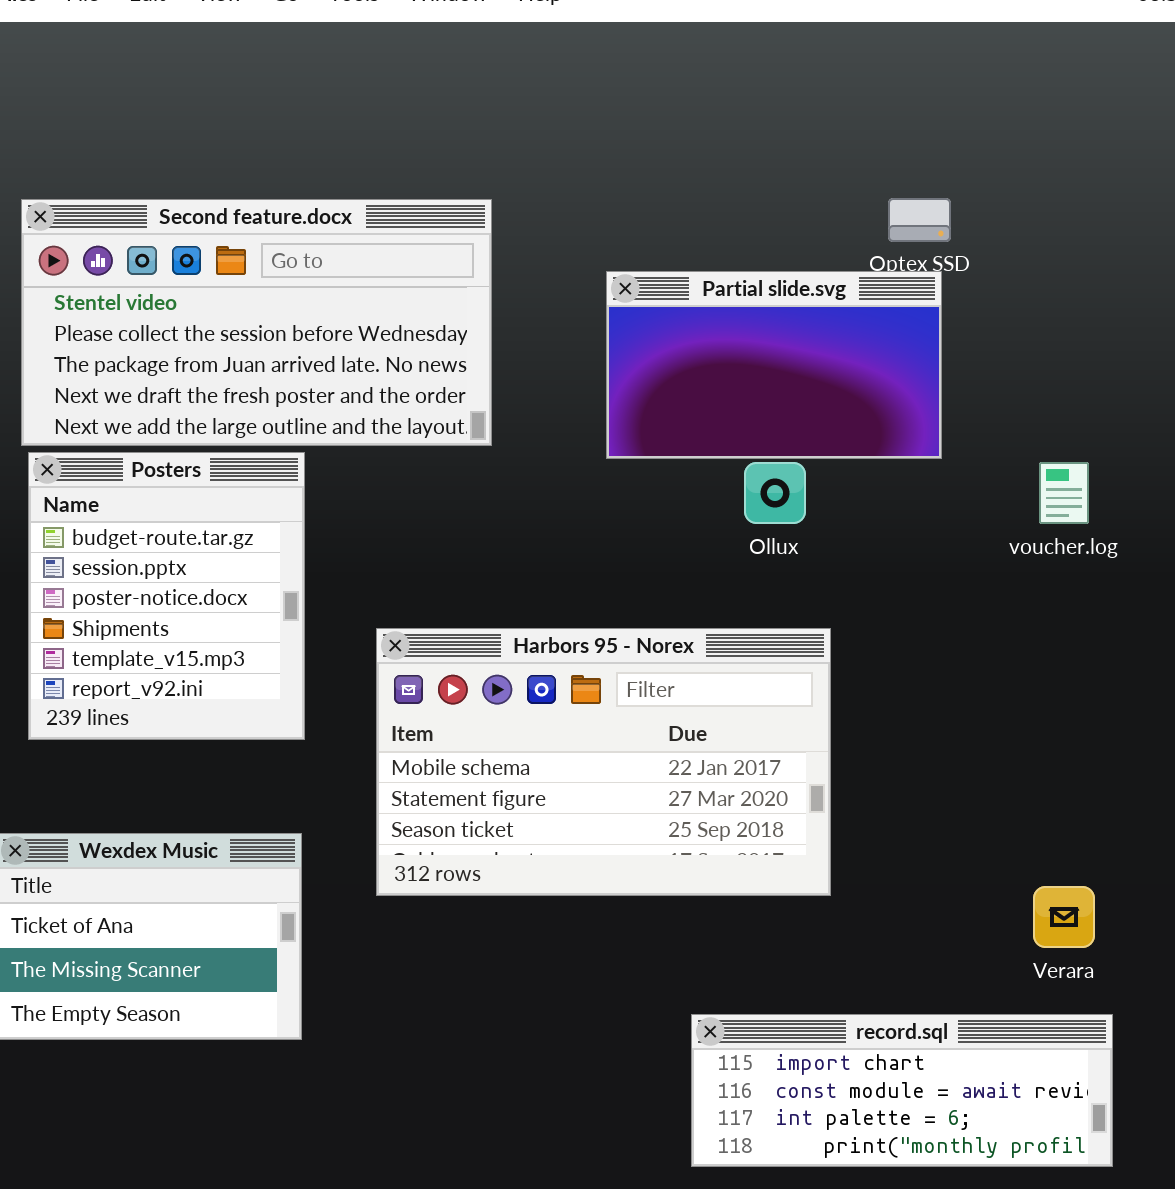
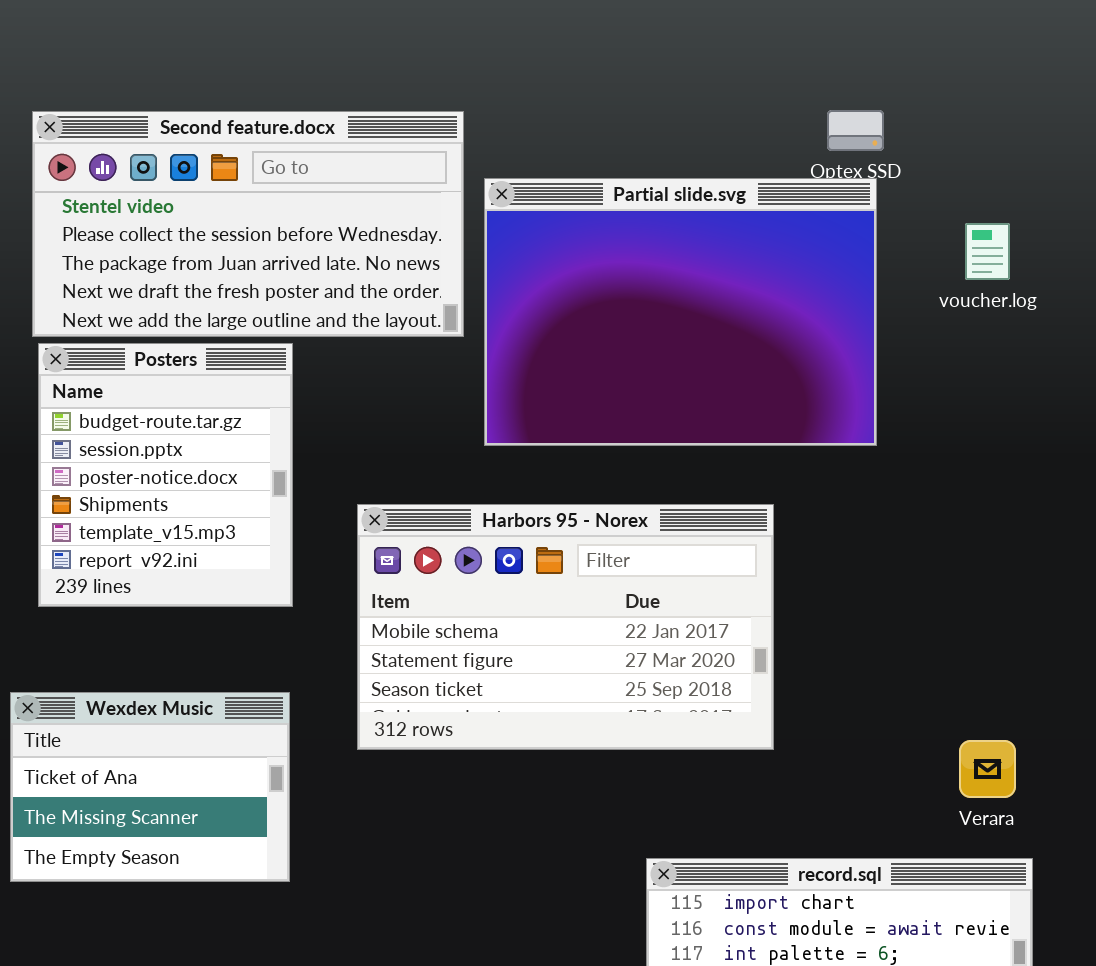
Partial slide.svg: [606,271,942,459] -> [484,178,877,446], resized
voucher.log: [1039,462,1089,524] -> [965,223,1010,280], moved

